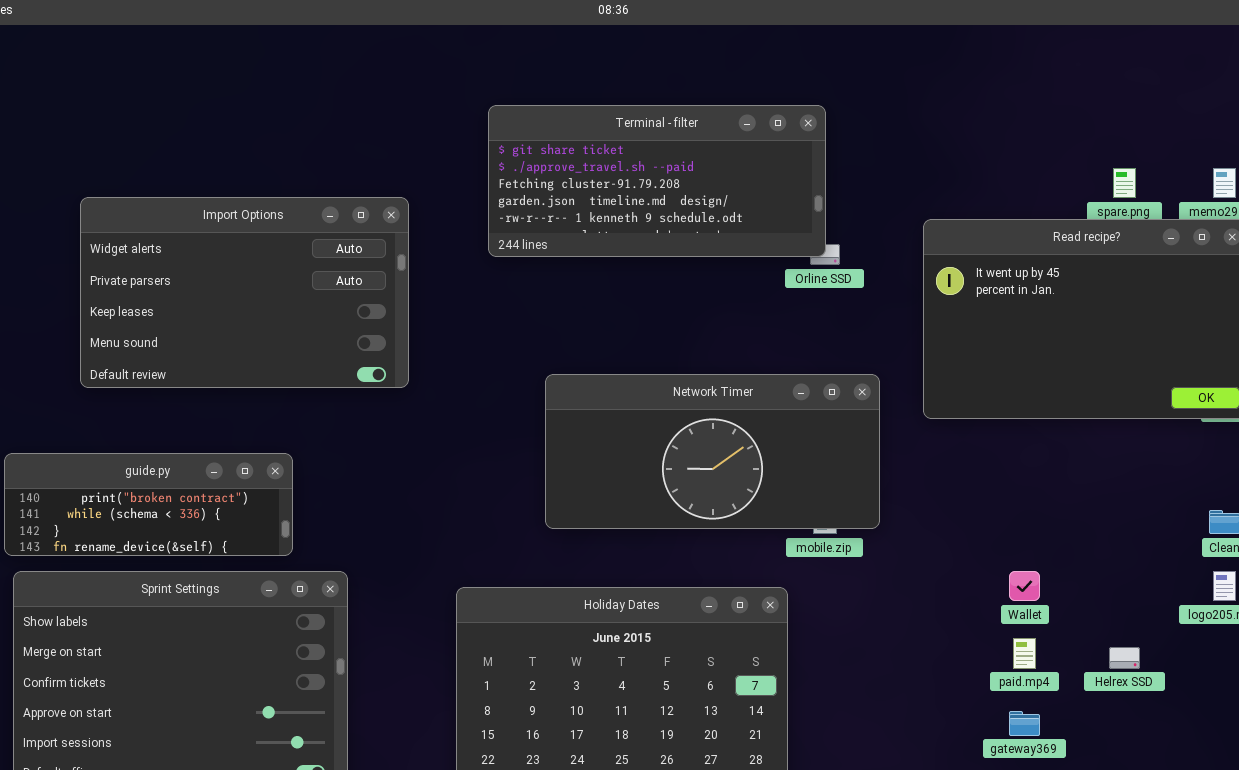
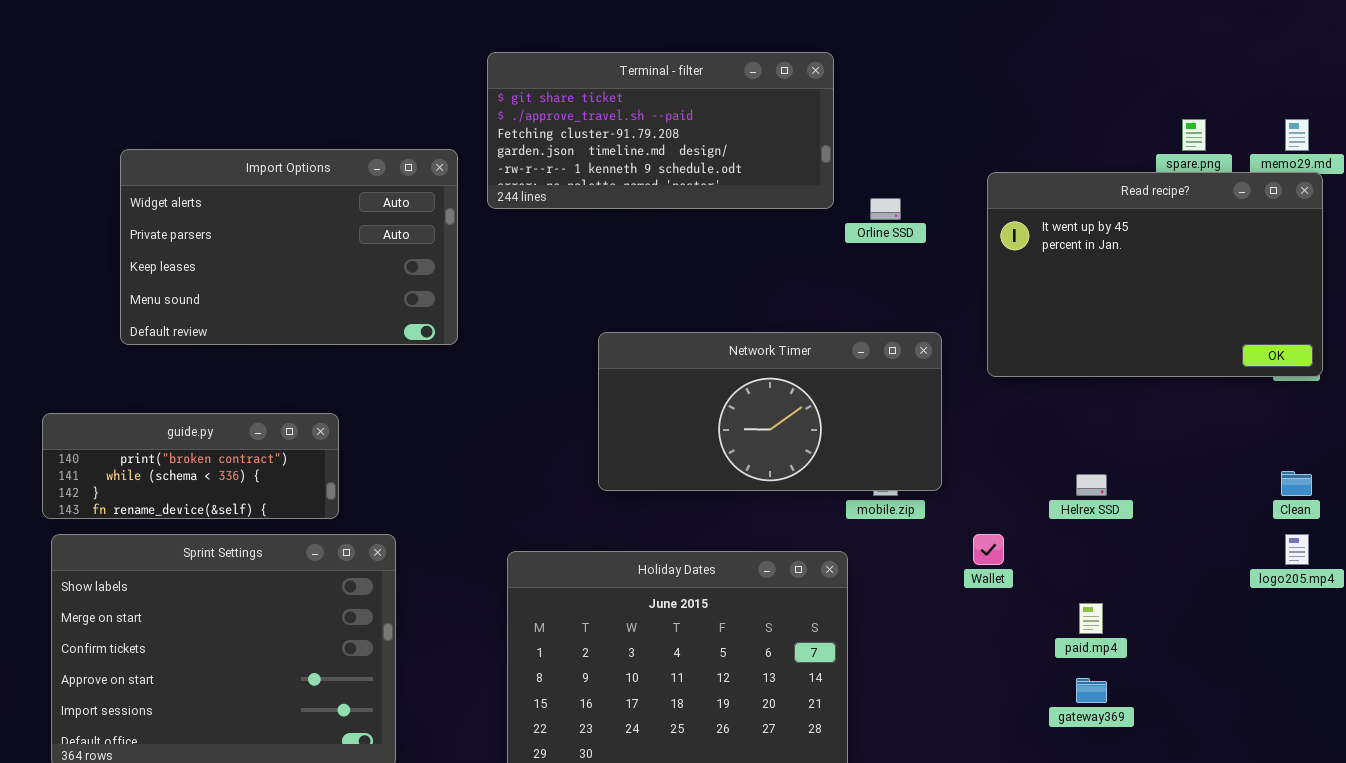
Terminal - filter: [488,105,826,257] -> [487,52,834,209], moved
Wallet: [1009,571,1040,601] -> [973,534,1004,565], moved
Helrex SSD: [1109,647,1140,669] -> [1076,474,1107,496], moved

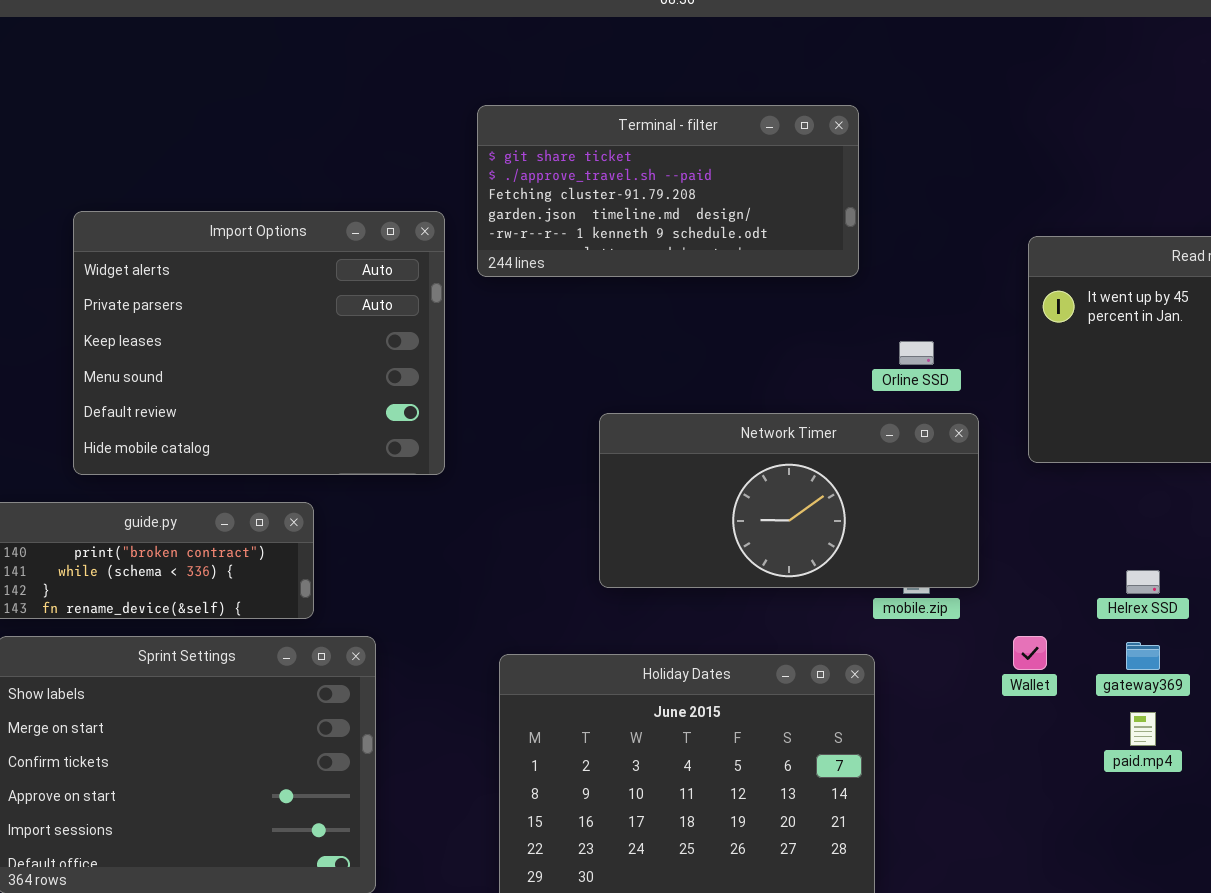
Import Options: [120,149,458,345] -> [73,211,445,475], resized
Orline SSD: [870,198,901,220] -> [899,341,934,365], moved
gateway369: [1076,678,1107,703] -> [1126,642,1160,670], moved

